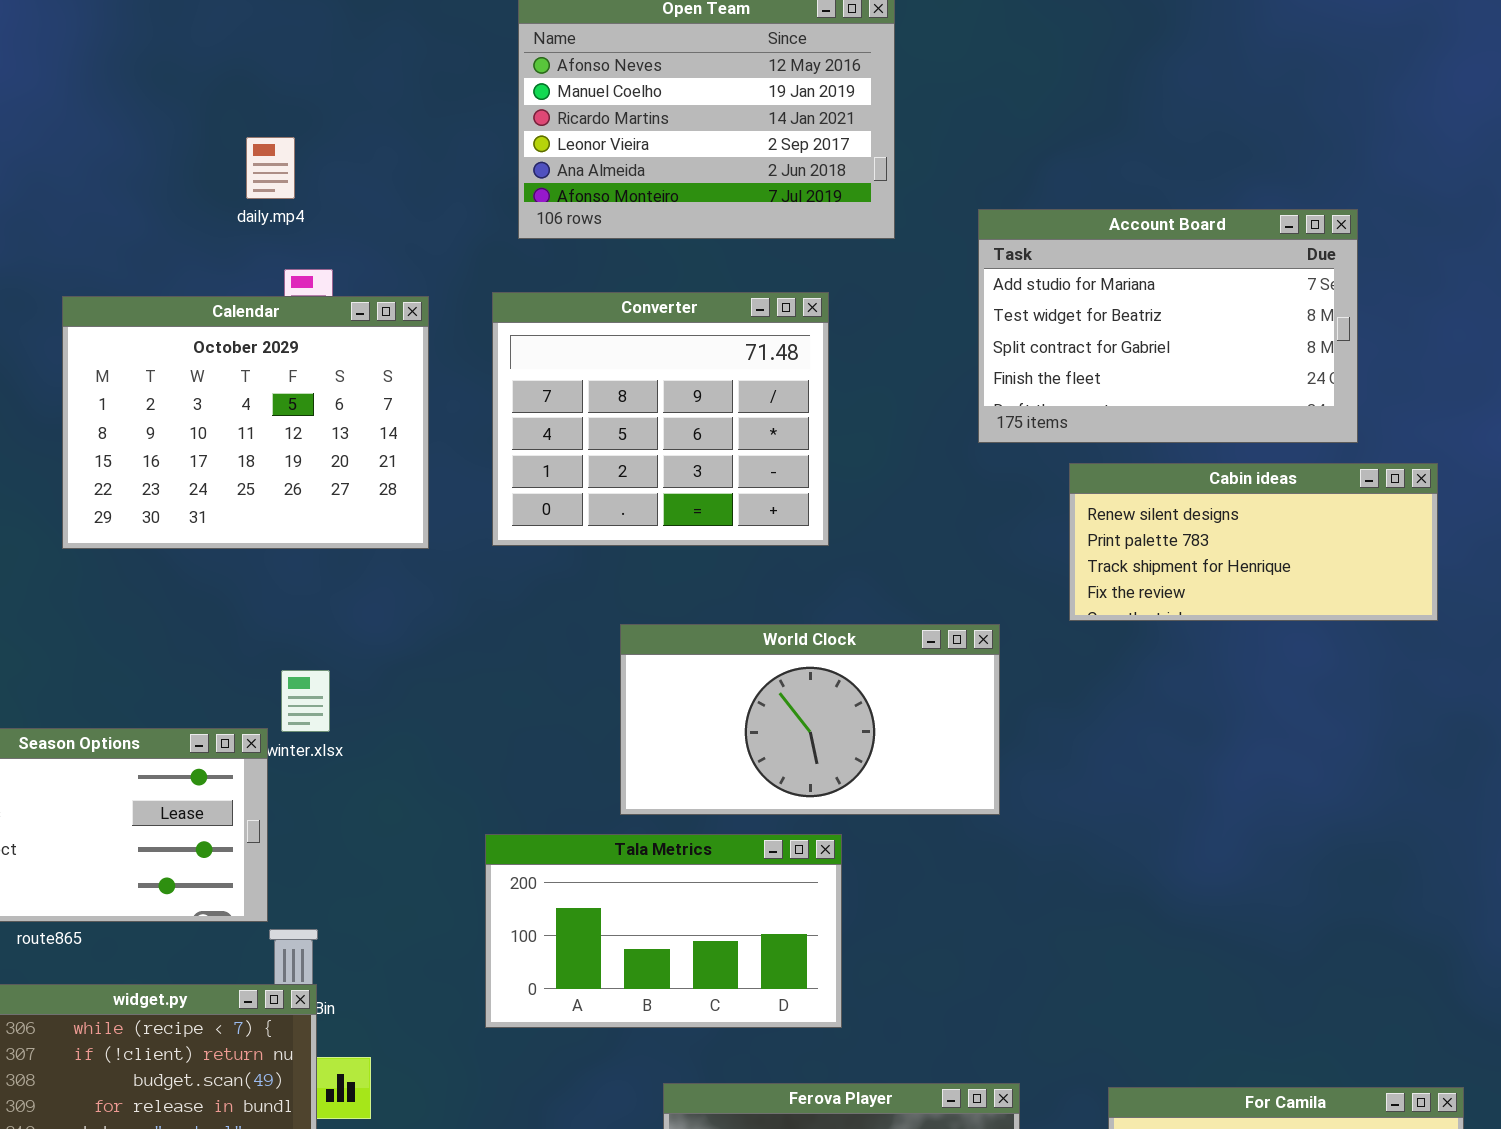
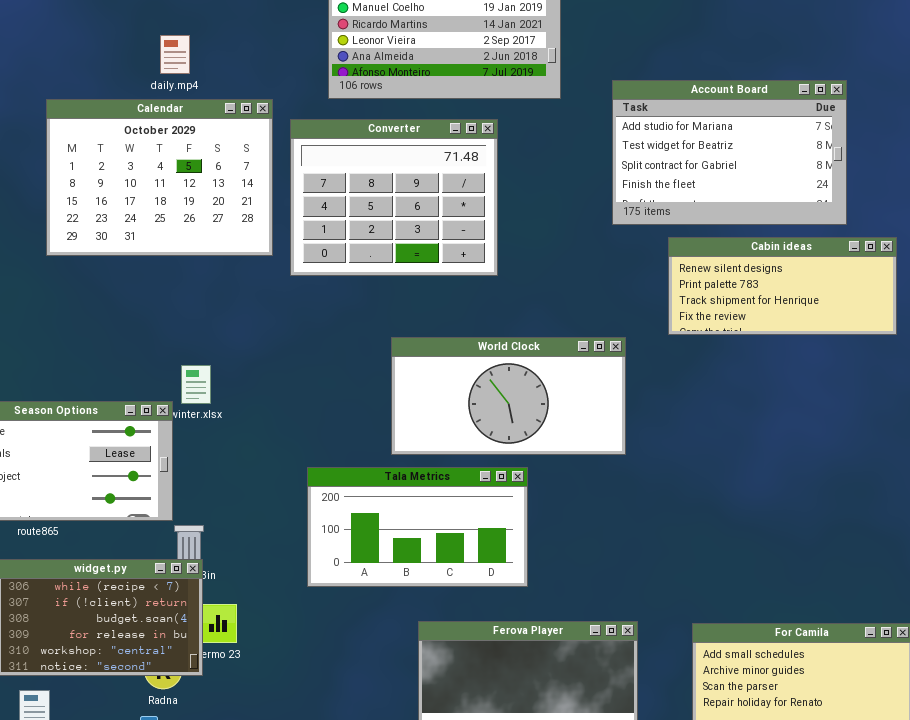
Converter: [492,292,829,546] -> [290,119,498,276], moved
Calendar: [62,296,429,549] -> [46,99,273,256], moved

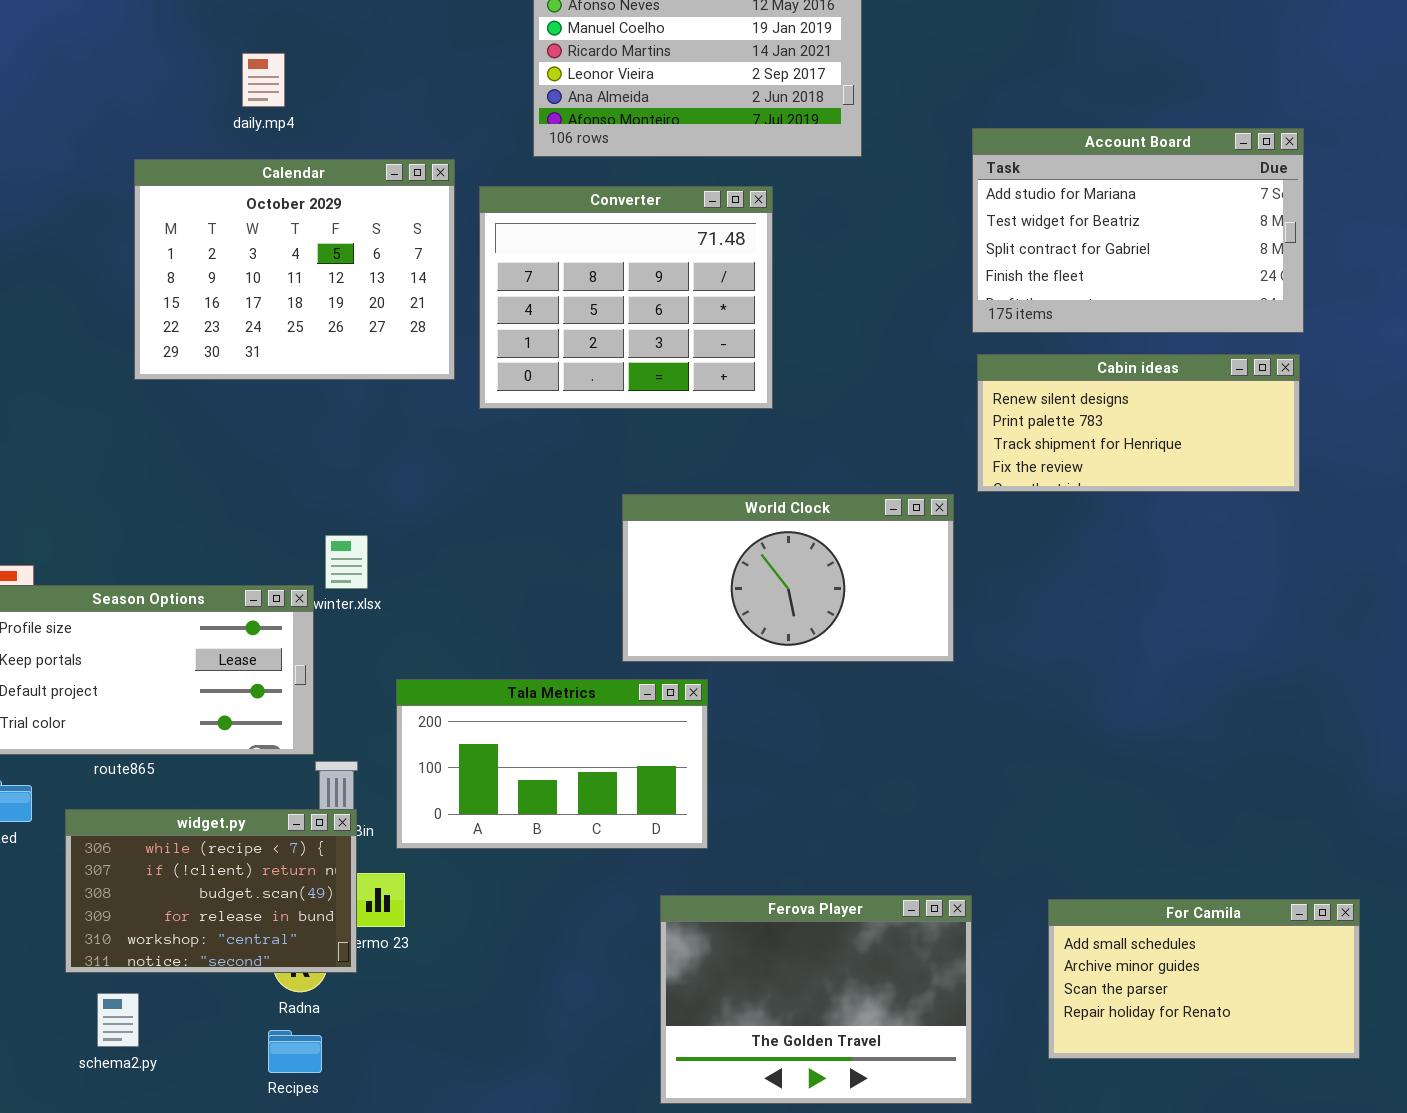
daily.mp4: [160,35,190,74] -> [242,53,285,107], moved
Account Board: [612,80,847,225] -> [972,128,1304,333], moved
Cabin ideas: [668,237,897,335] -> [977,354,1300,492], moved
Tala Metrics: [307,467,528,587] -> [396,679,708,849], moved

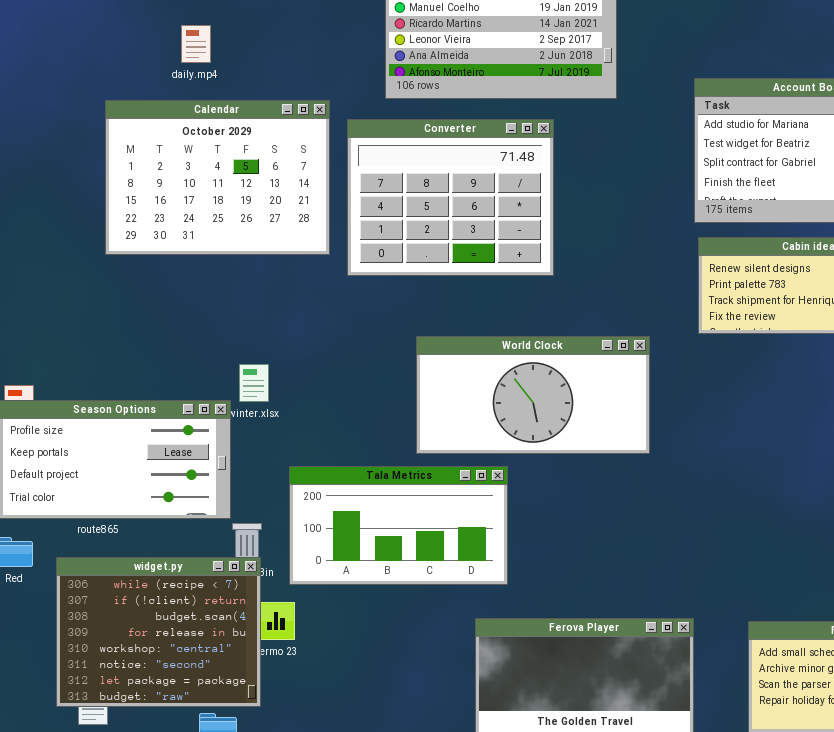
World Clock: [622,494,954,662] -> [416,336,650,454], moved
widget.py: [65,809,357,973] -> [56,557,261,707], resized

